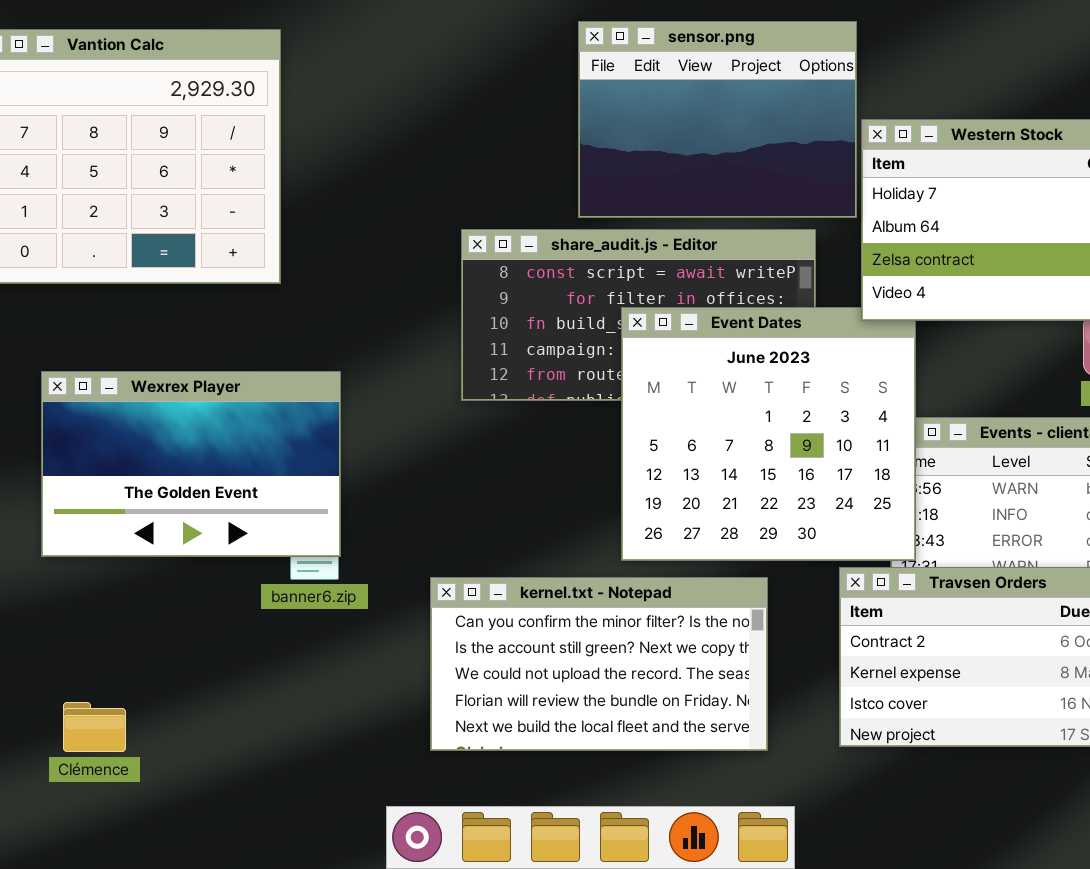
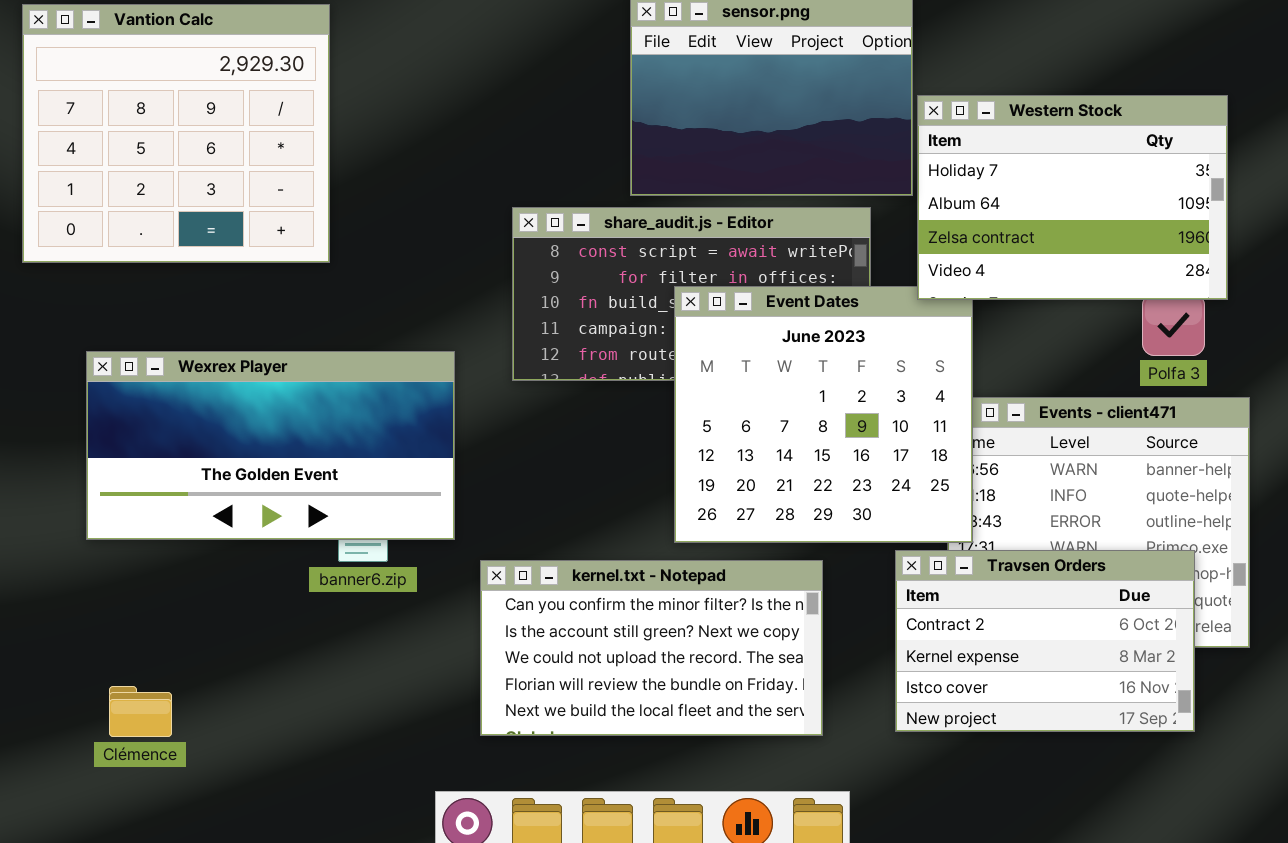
Wexrex Player: [41,371,341,557] -> [86,351,455,540], resized

